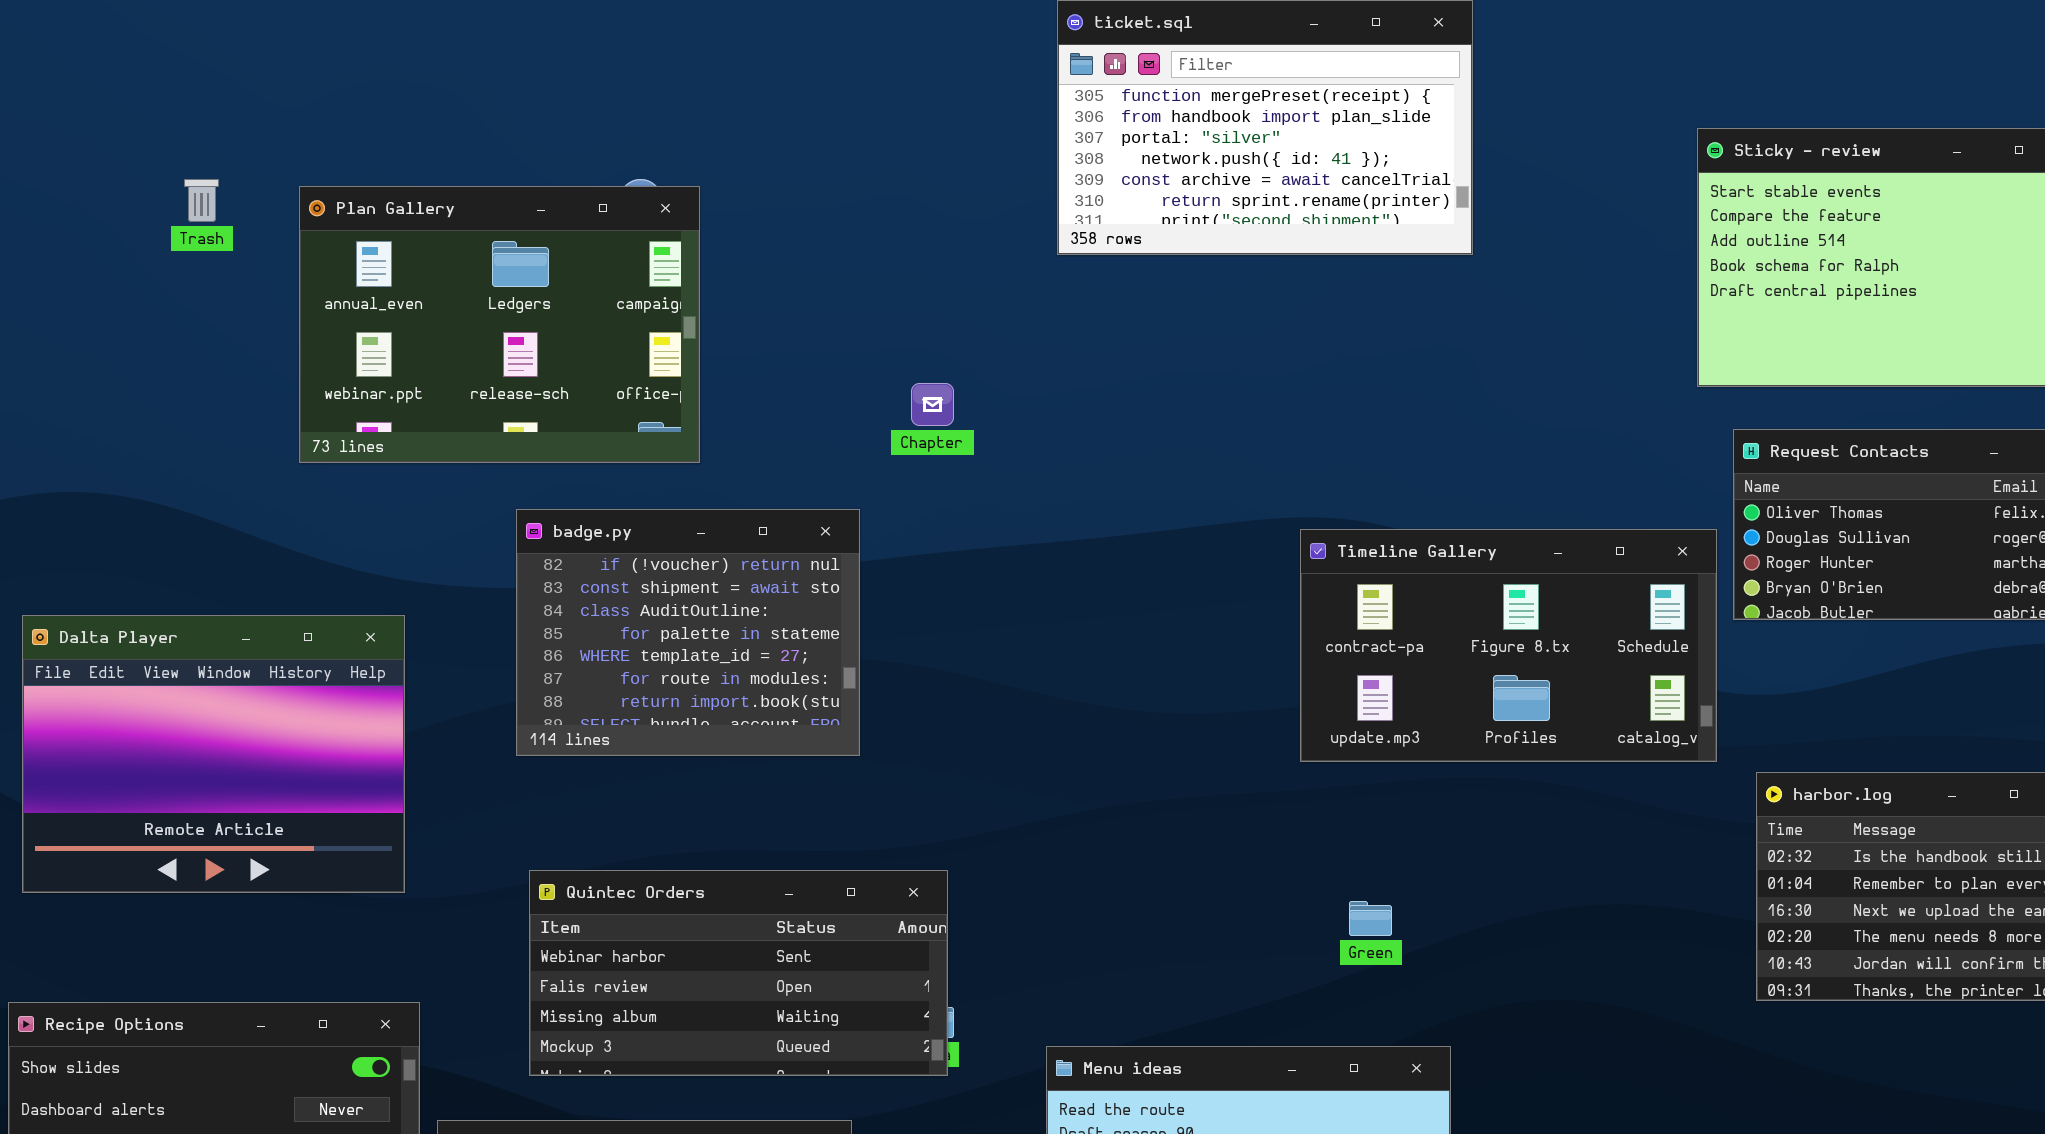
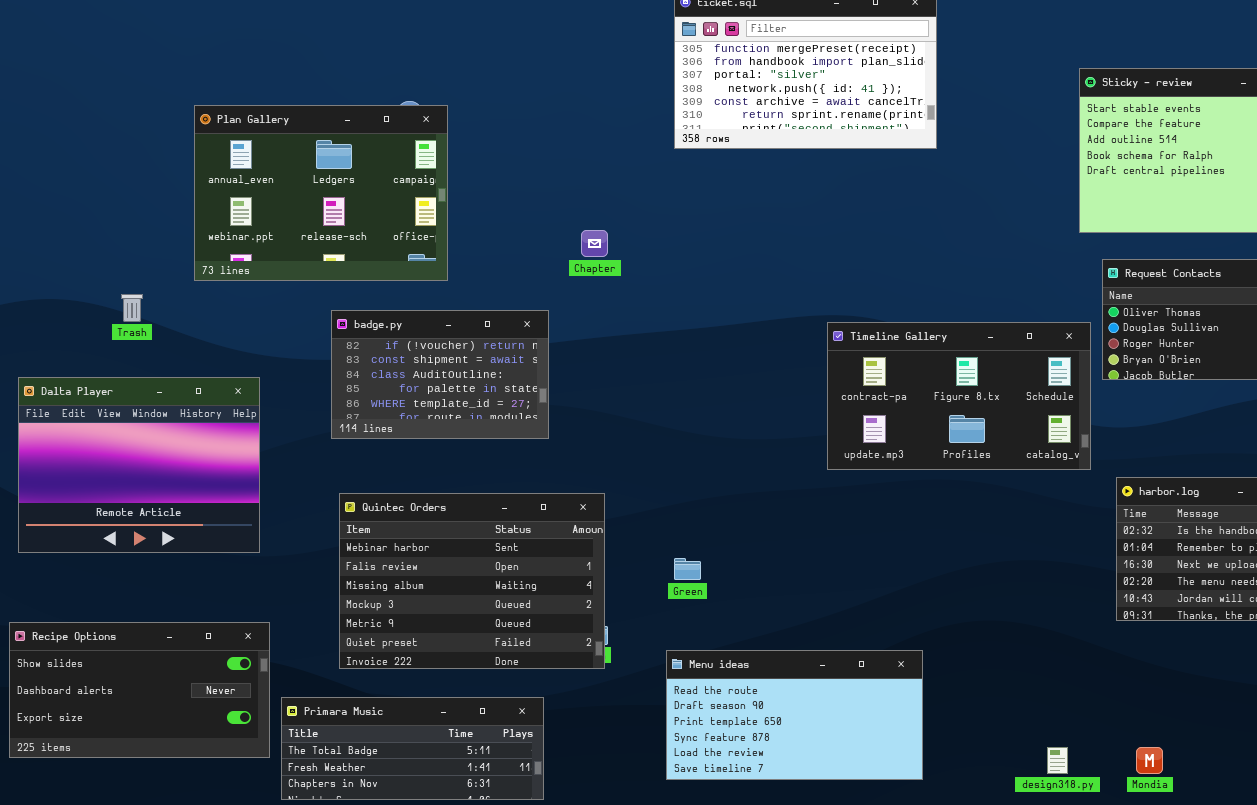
Trash: [184,179,219,222] -> [121,294,143,322], moved
badge.py: [516,509,860,756] -> [331,310,549,439], resized
Quintec Orders: [529,870,948,1076] -> [339,493,605,669], resized
Green: [1349,901,1392,936] -> [674,558,701,580], moved

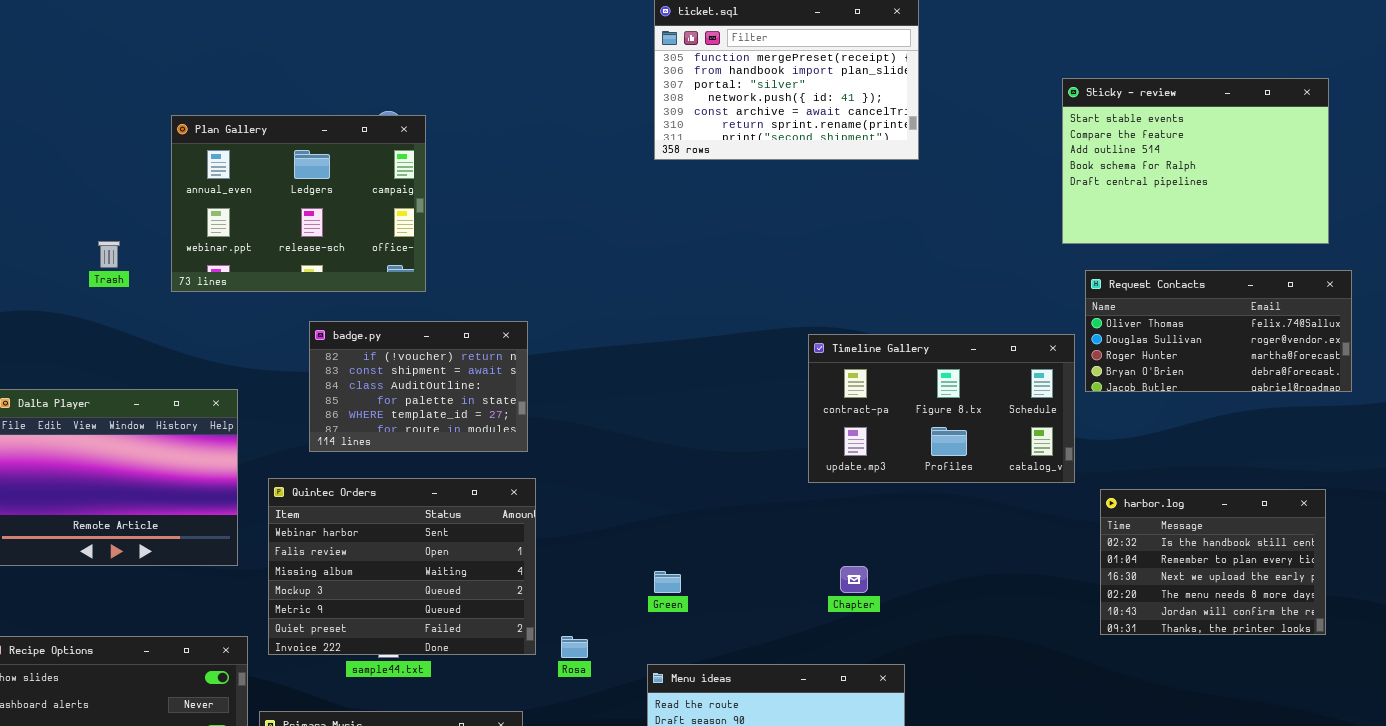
Chapter: [581,230,608,257] -> [840,566,868,593], moved
Trash: [121,294,143,322] -> [98,241,120,268], moved
Quintec Orders: [339,493,605,669] -> [268,478,536,655], moved

